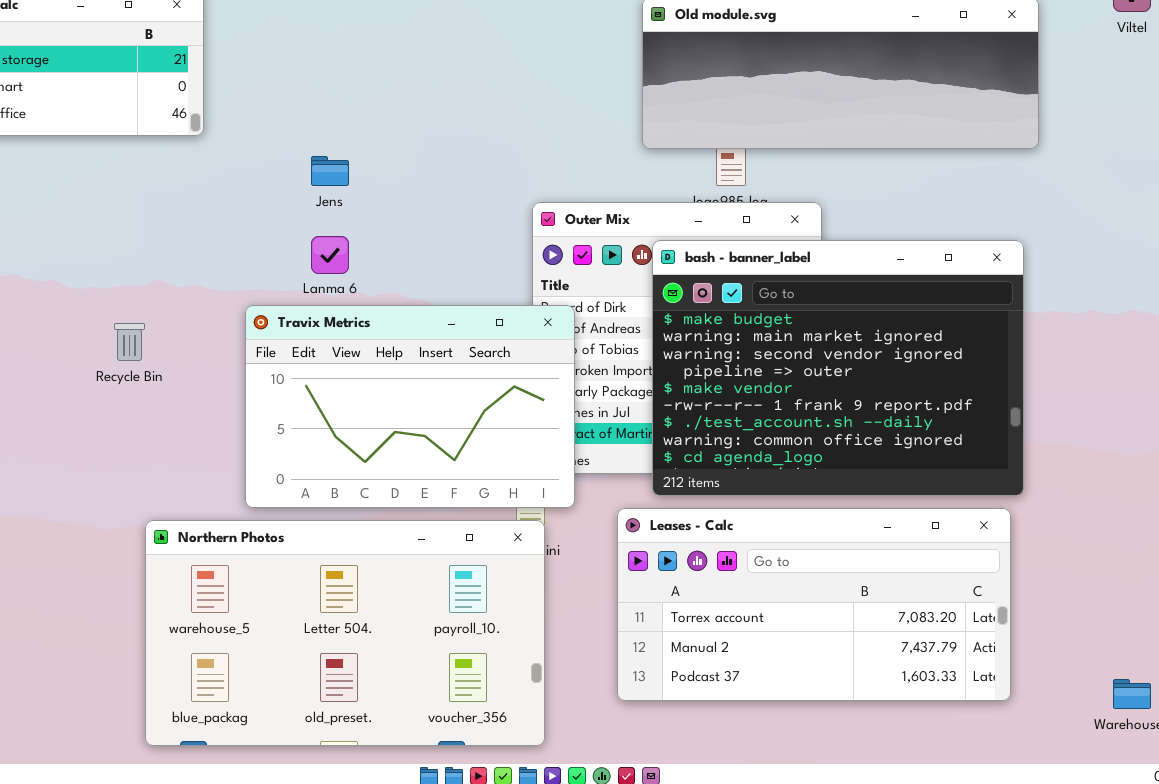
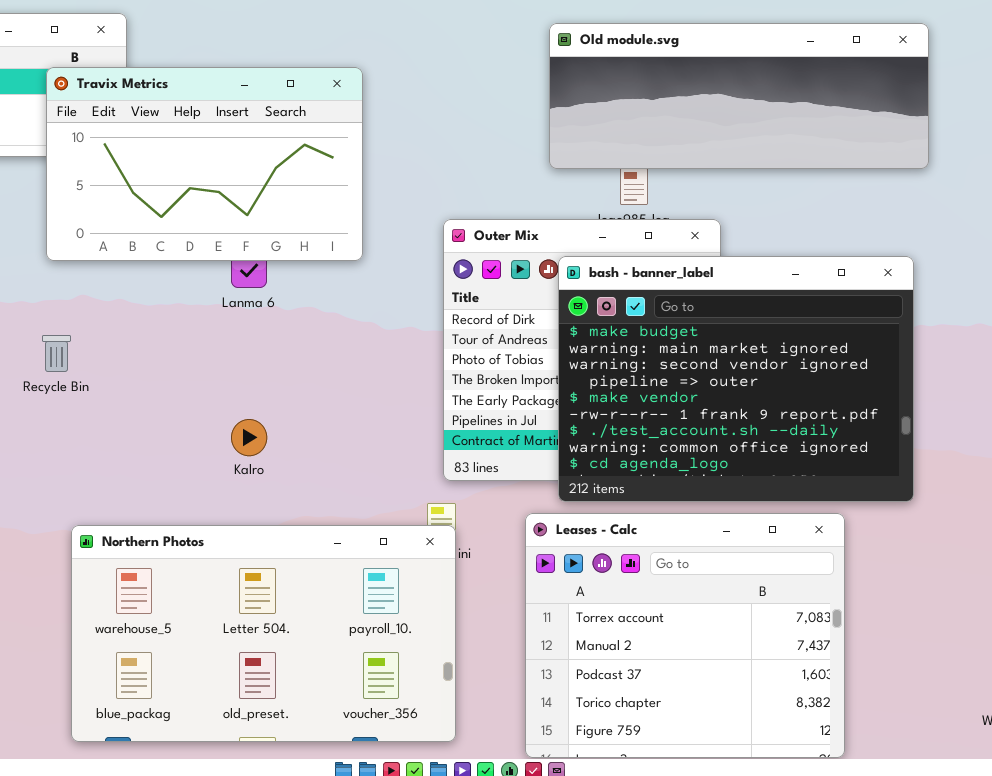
Travix Metrics: [245,305,575,508] -> [46,67,363,261], moved
Leases - Calc: [617,508,1011,701] -> [525,513,845,758], resized

